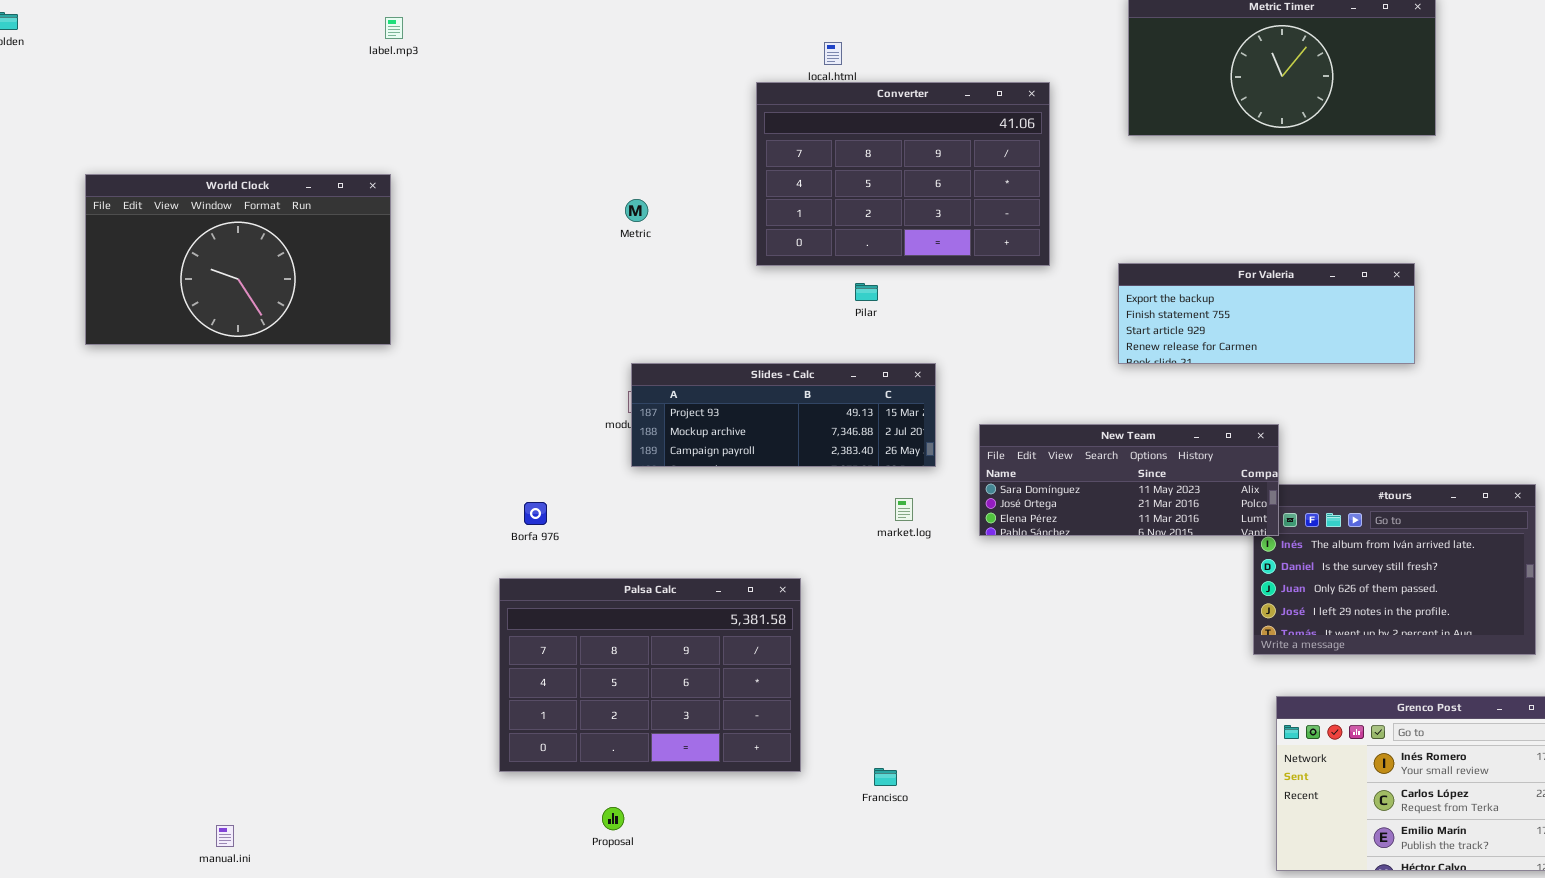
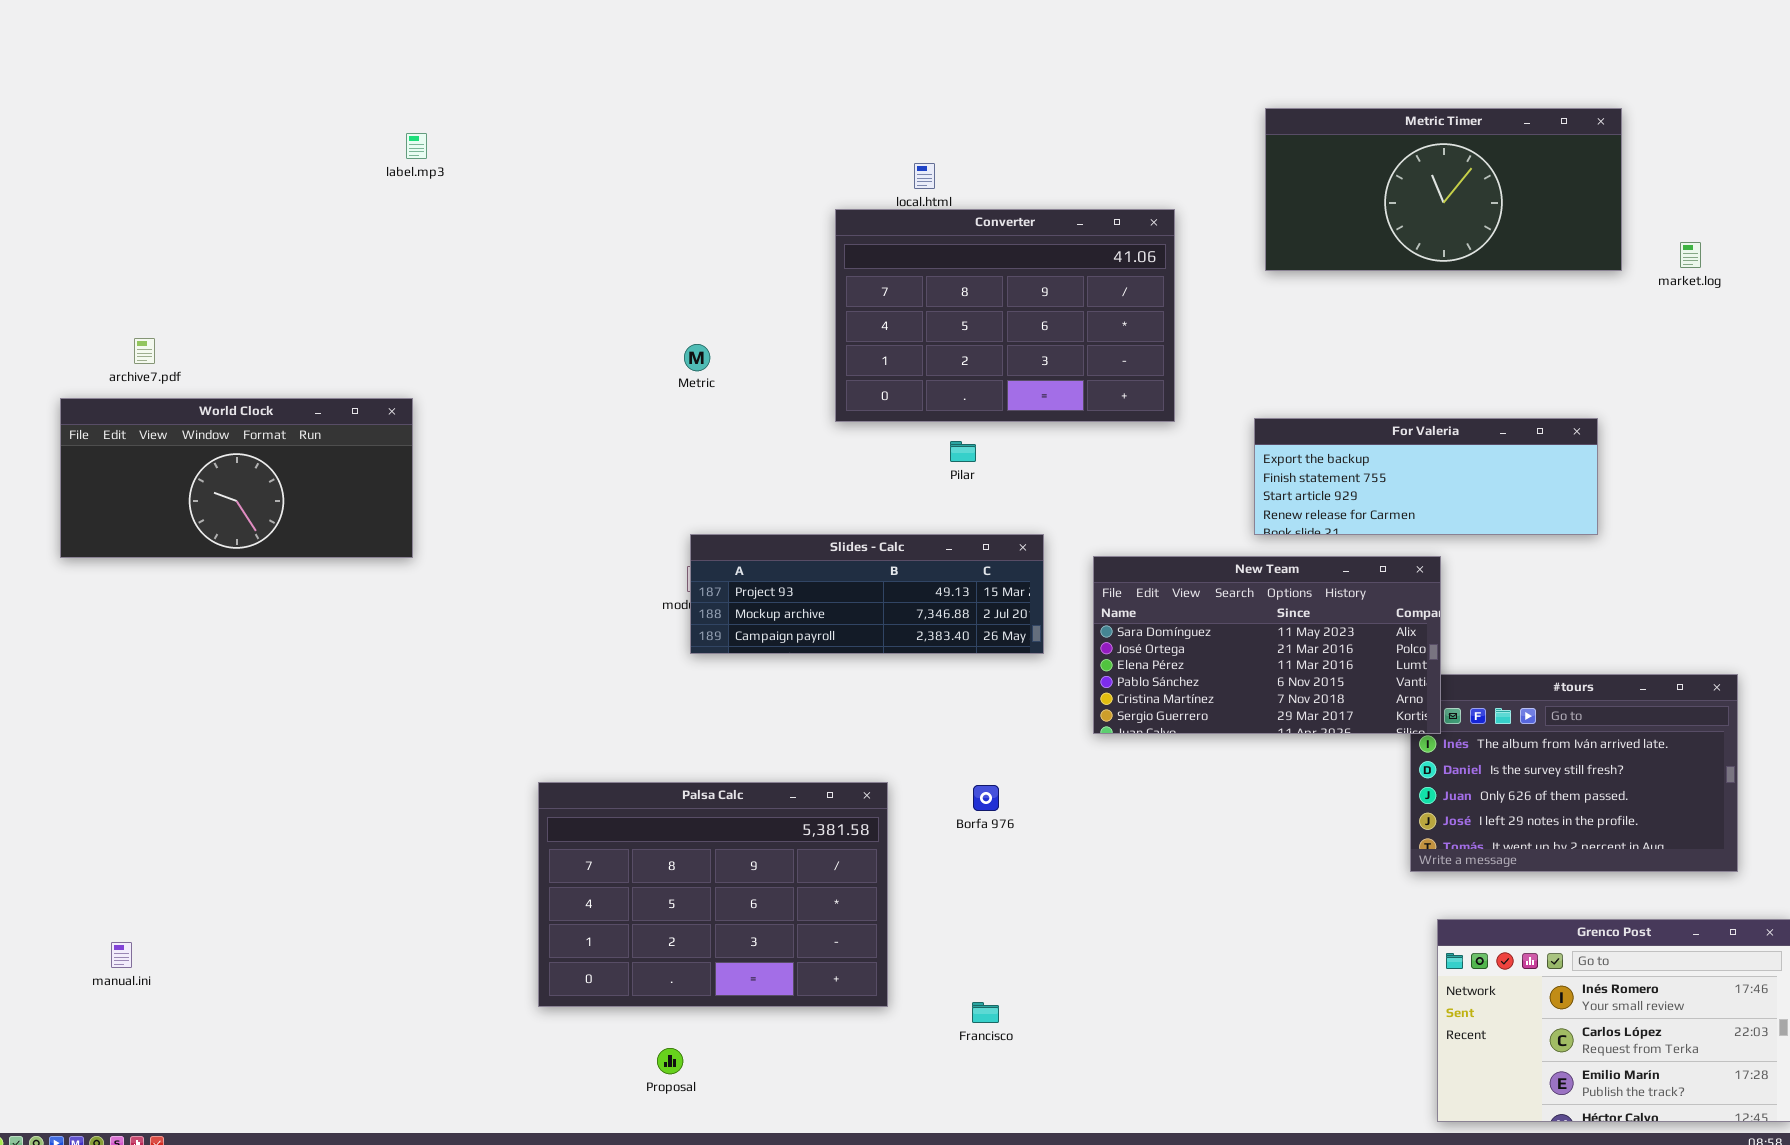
World Clock: [85,174,391,345] -> [60,398,413,558], moved, resized
New Team: [979,424,1279,536] -> [1093,556,1441,734], resized
market.log: [895,498,913,521] -> [1680,242,1701,268], moved
Borfa 976: [524,502,547,525] -> [973,785,999,811], moved
manual.ini: [216,825,234,847] -> [111,942,132,968], moved

